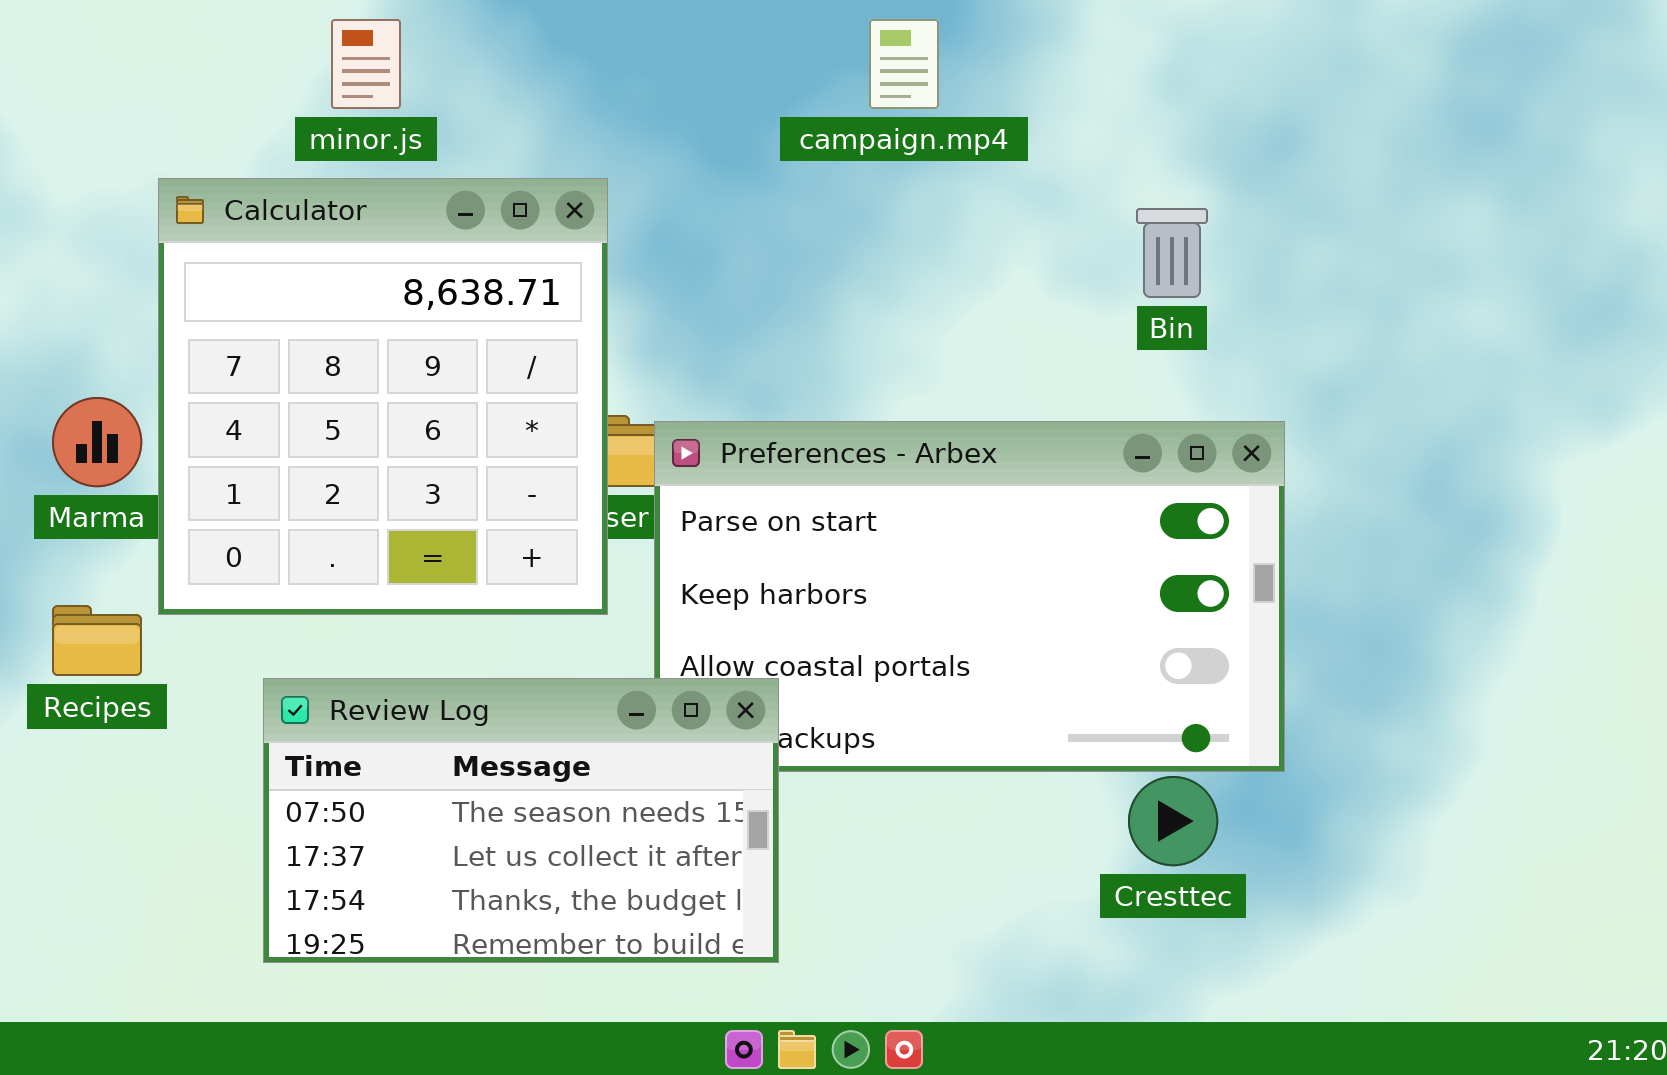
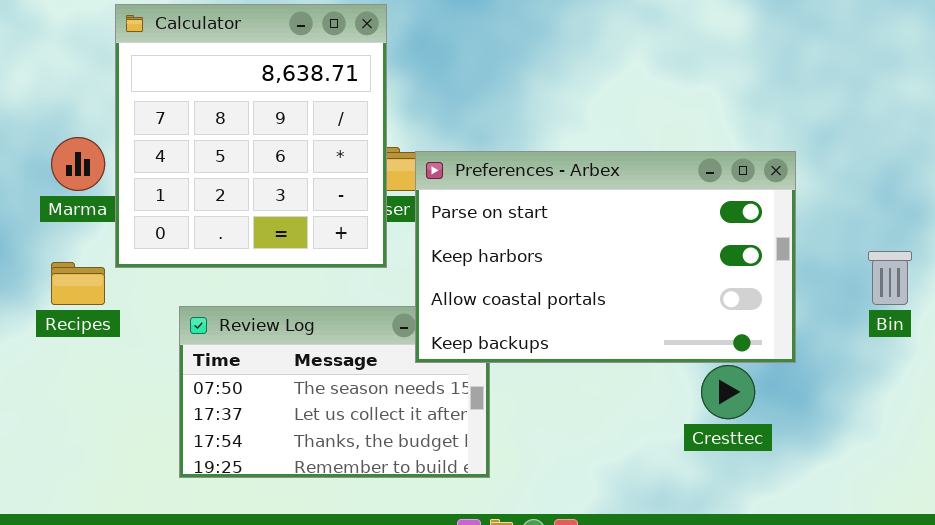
Bin: [1136,208,1208,298] -> [868,251,912,305], moved
Preferences - Arbex: [654,421,1285,772] -> [415,151,796,363], raised

